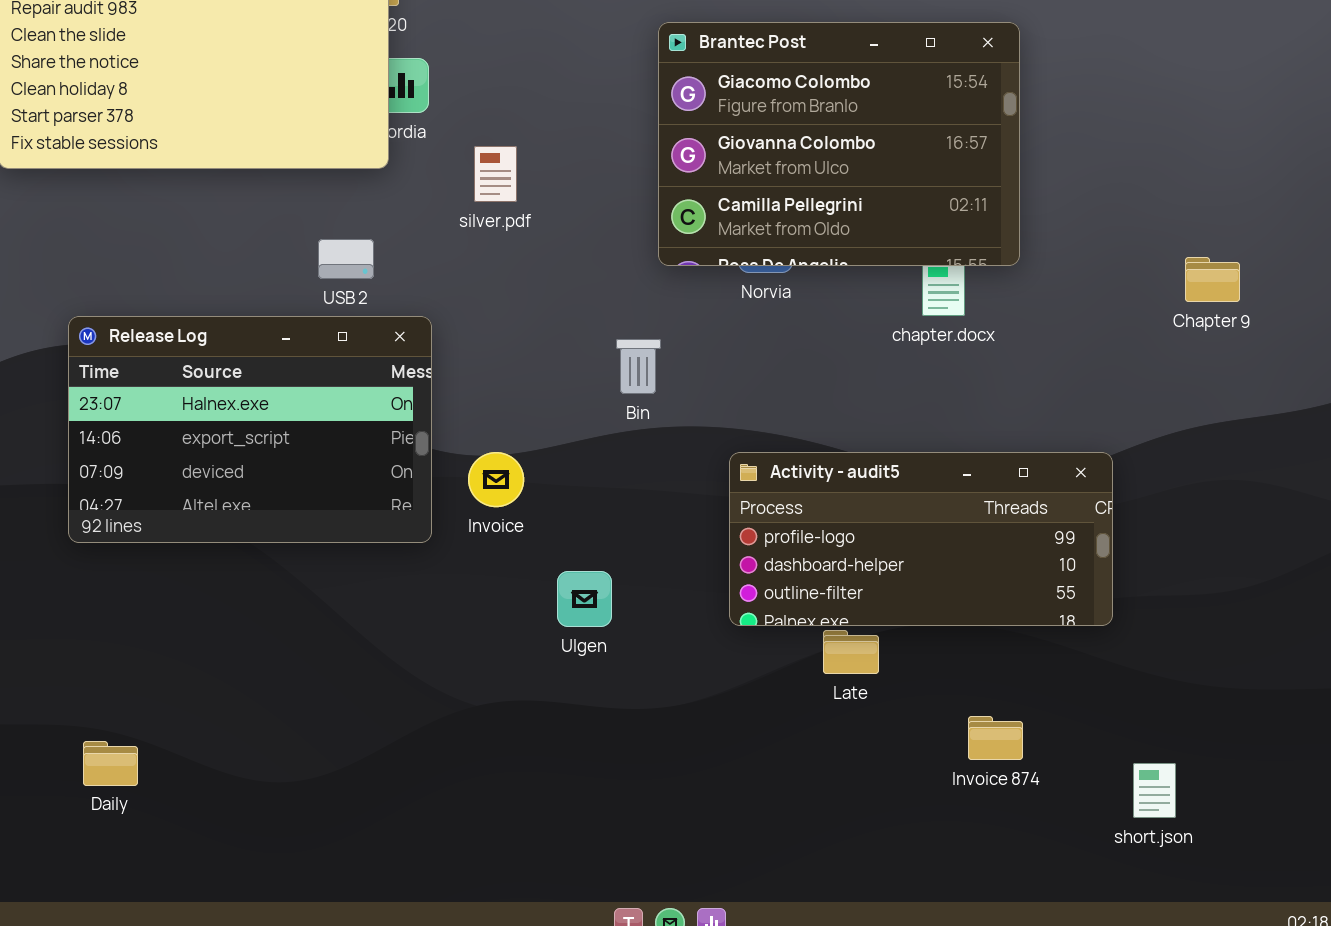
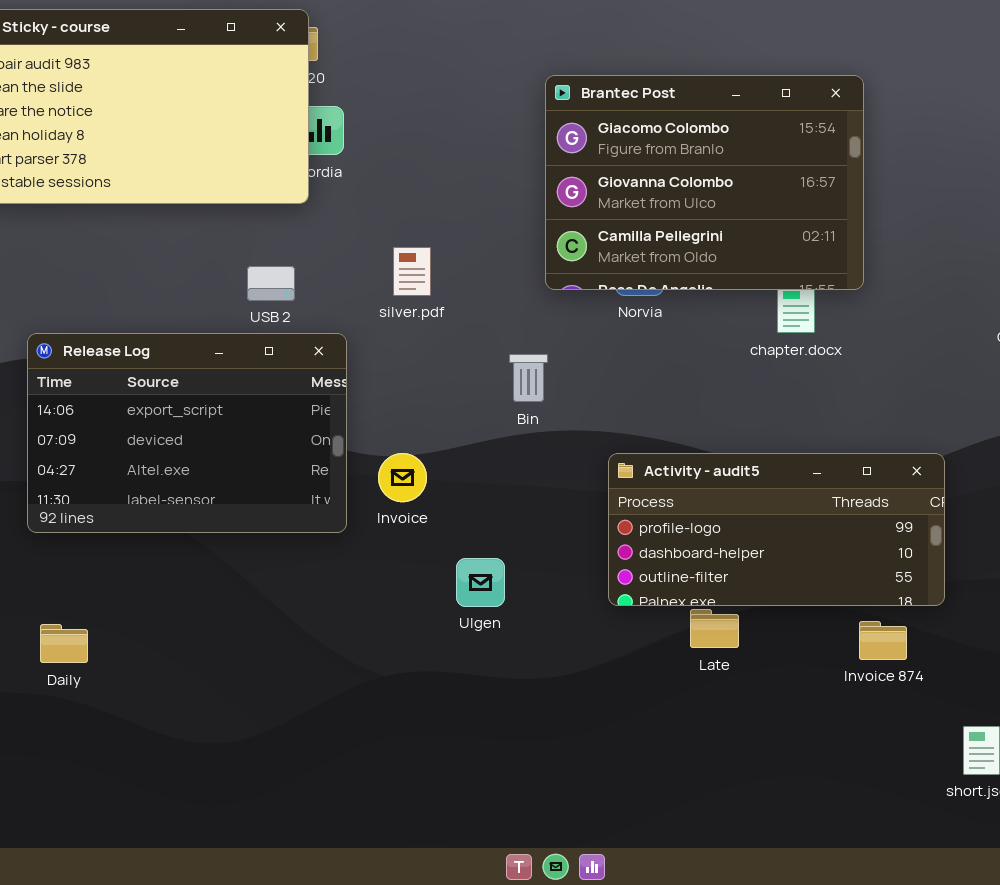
silver.pdf: [474,146,517,202] -> [393,247,431,296], moved
Release Log: [68,316,432,543] -> [27,333,347,533], scrolled down 1 row
Invoice 874: [968,716,1023,760] -> [859,621,907,660], moved
Daily: [83,741,138,786] -> [40,624,88,663], moved

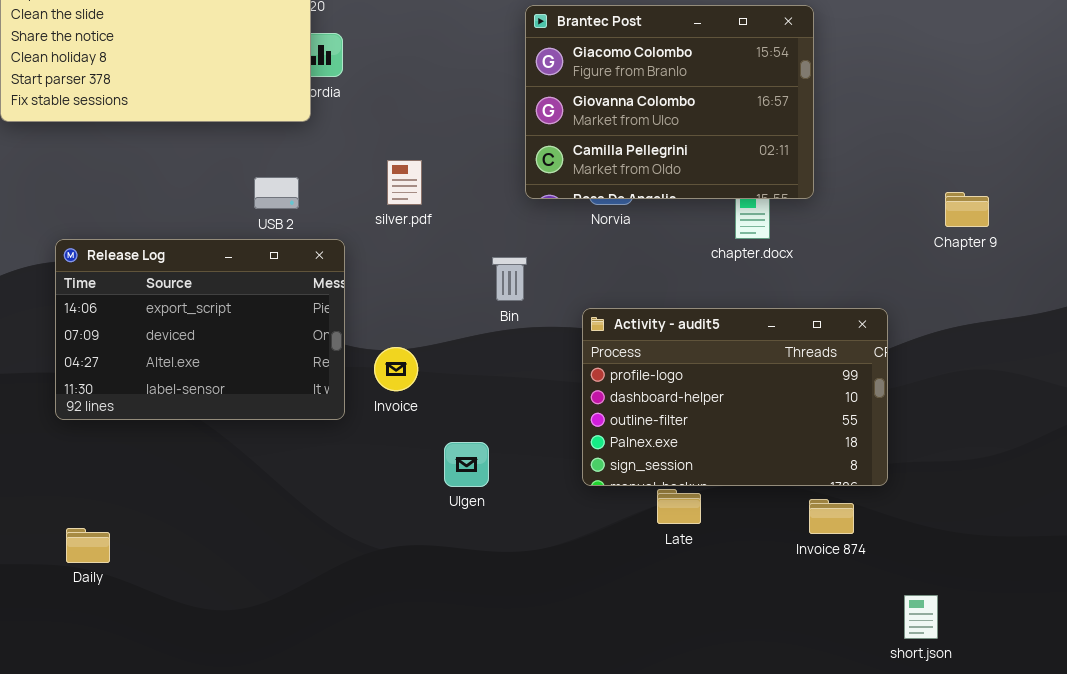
Activity - audit5: [608,453,945,606] -> [582,308,888,486], resized
Daily: [40,624,88,663] -> [66,528,110,563], moved

